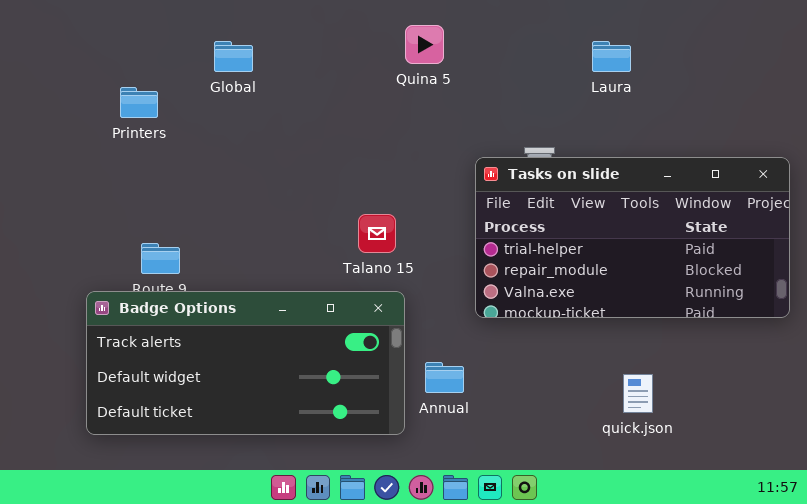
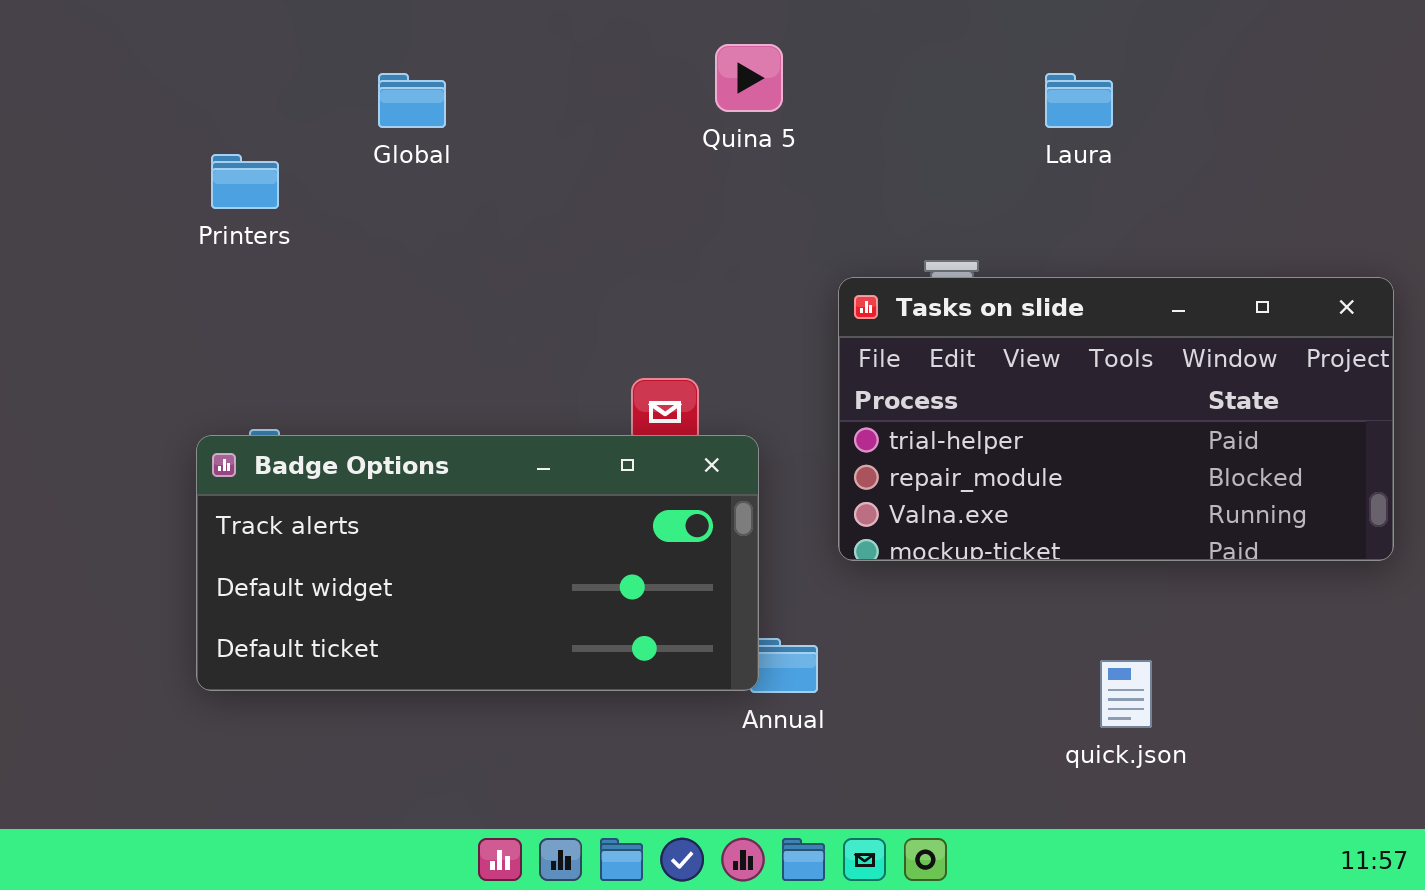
Badge Options: [86,291,405,435] -> [196,435,759,691], moved

